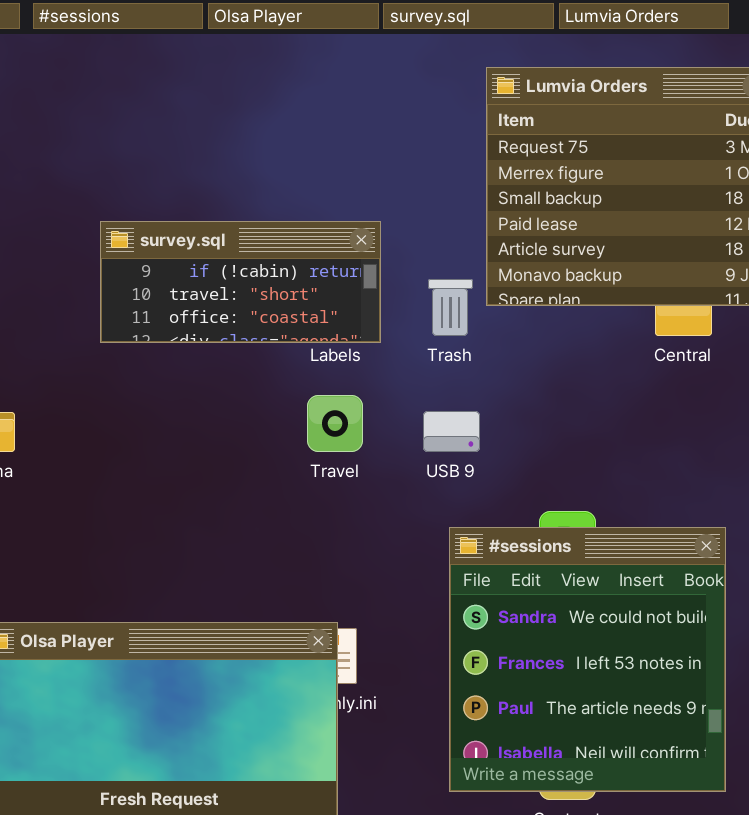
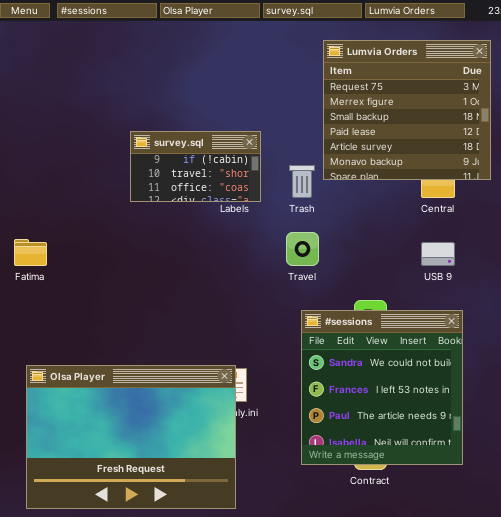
survey.sql: [100,221,381,343] -> [130,131,261,202], resized
Travel: [307,395,363,452] -> [286,232,319,266], moved
USB 9: [423,411,480,452] -> [421,242,455,266], moved

